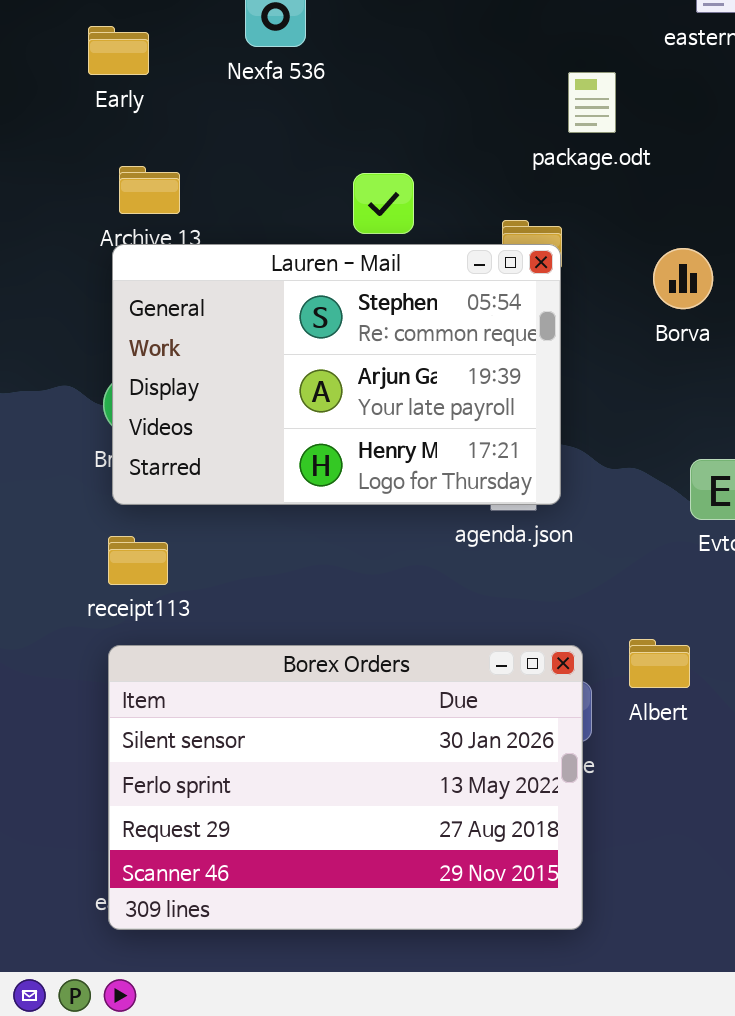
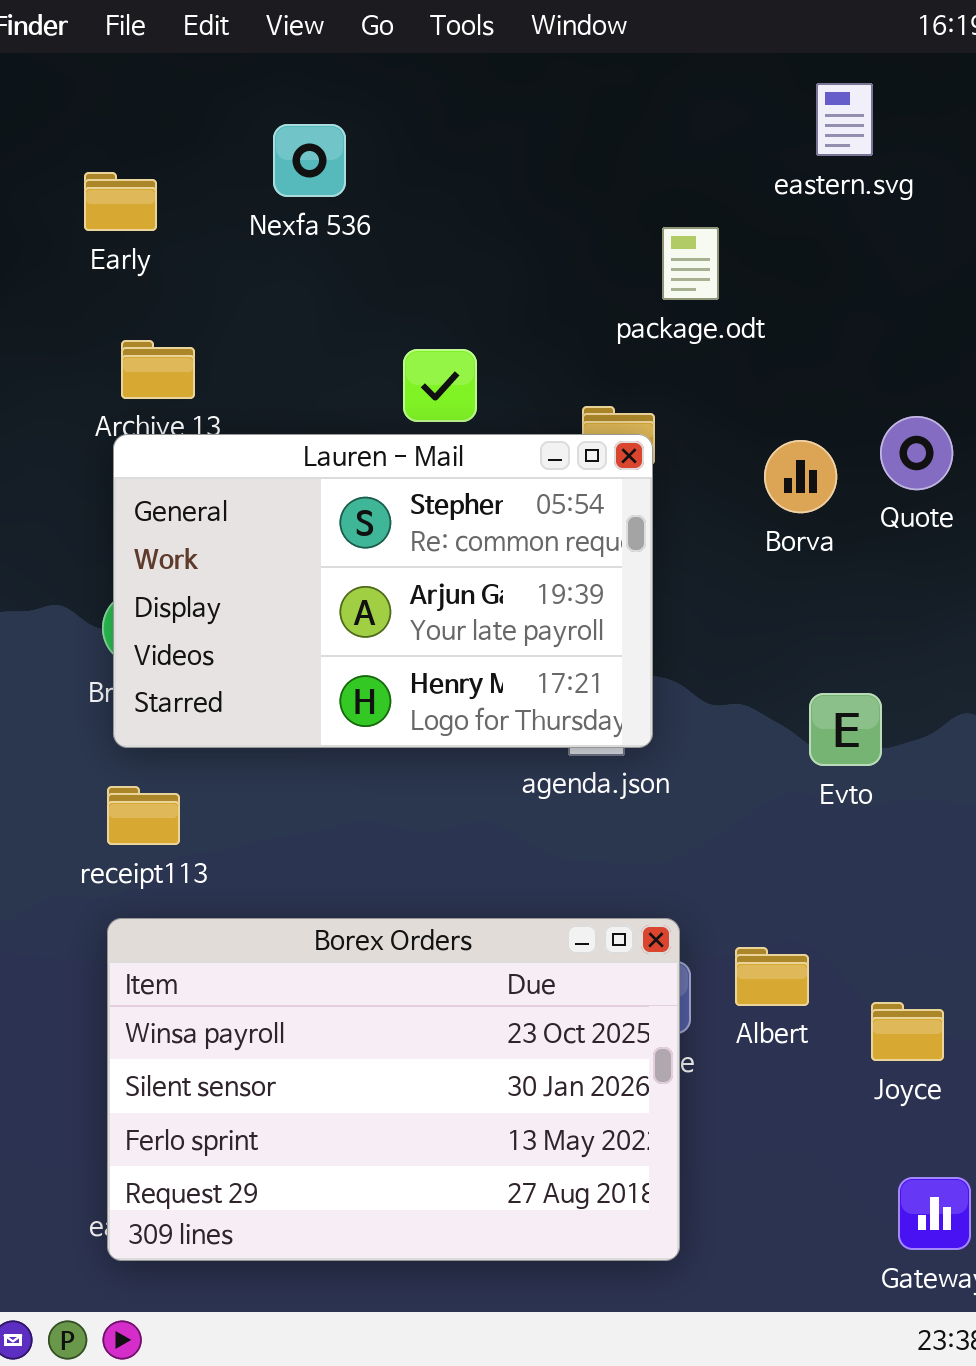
Albert: [629,639,690,688] -> [735,947,809,1006], moved
Borex Orders: [108,645,583,930] -> [107,918,680,1261], scrolled up 1 row

